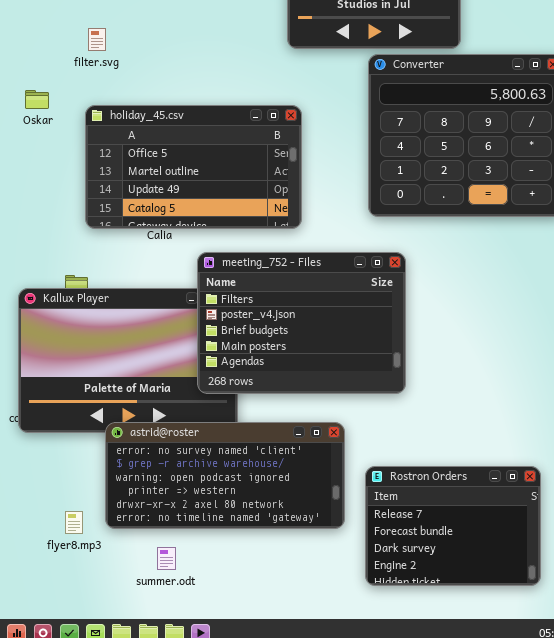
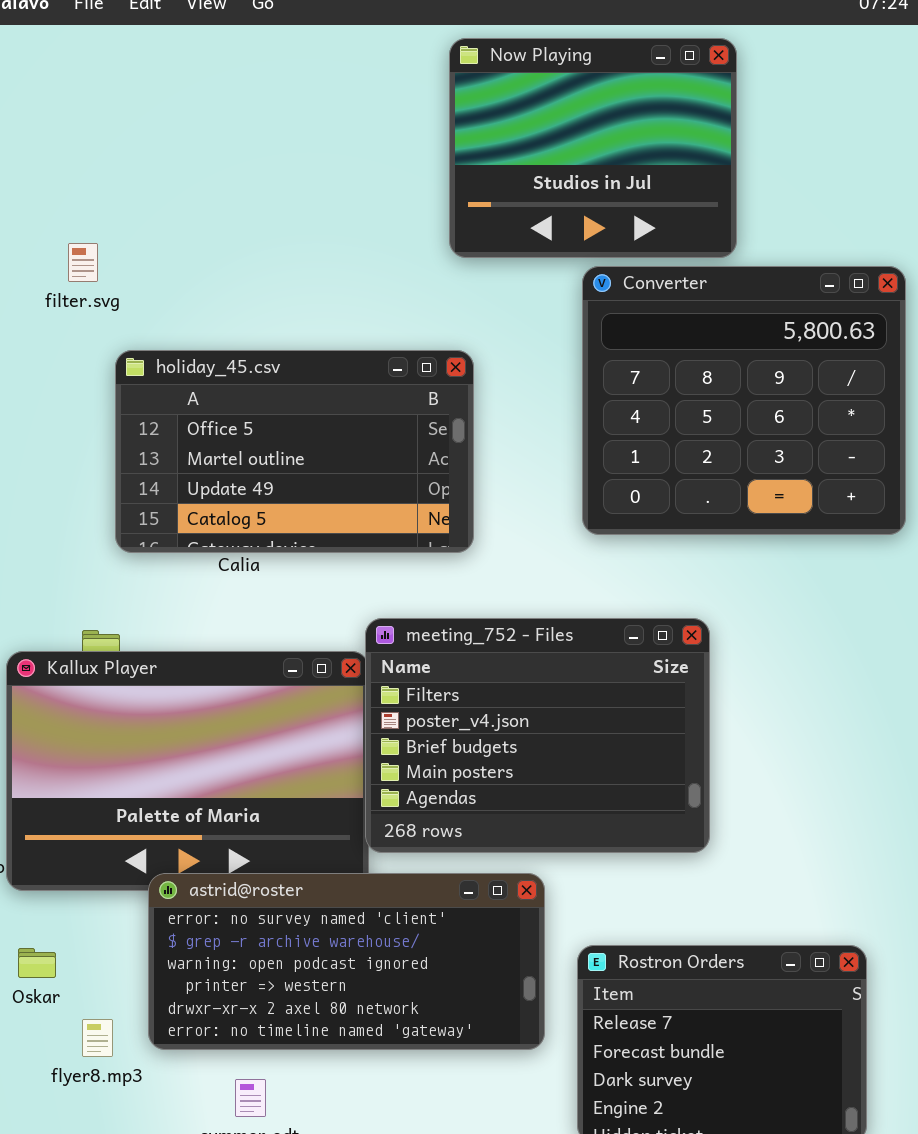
filter.svg: [88,28,106,51] -> [68,243,98,282], moved
Oskar: [25,90,49,109] -> [18,948,56,978], moved
meeting_752 - Files: [197,252,406,394] -> [365,618,710,853], moved

